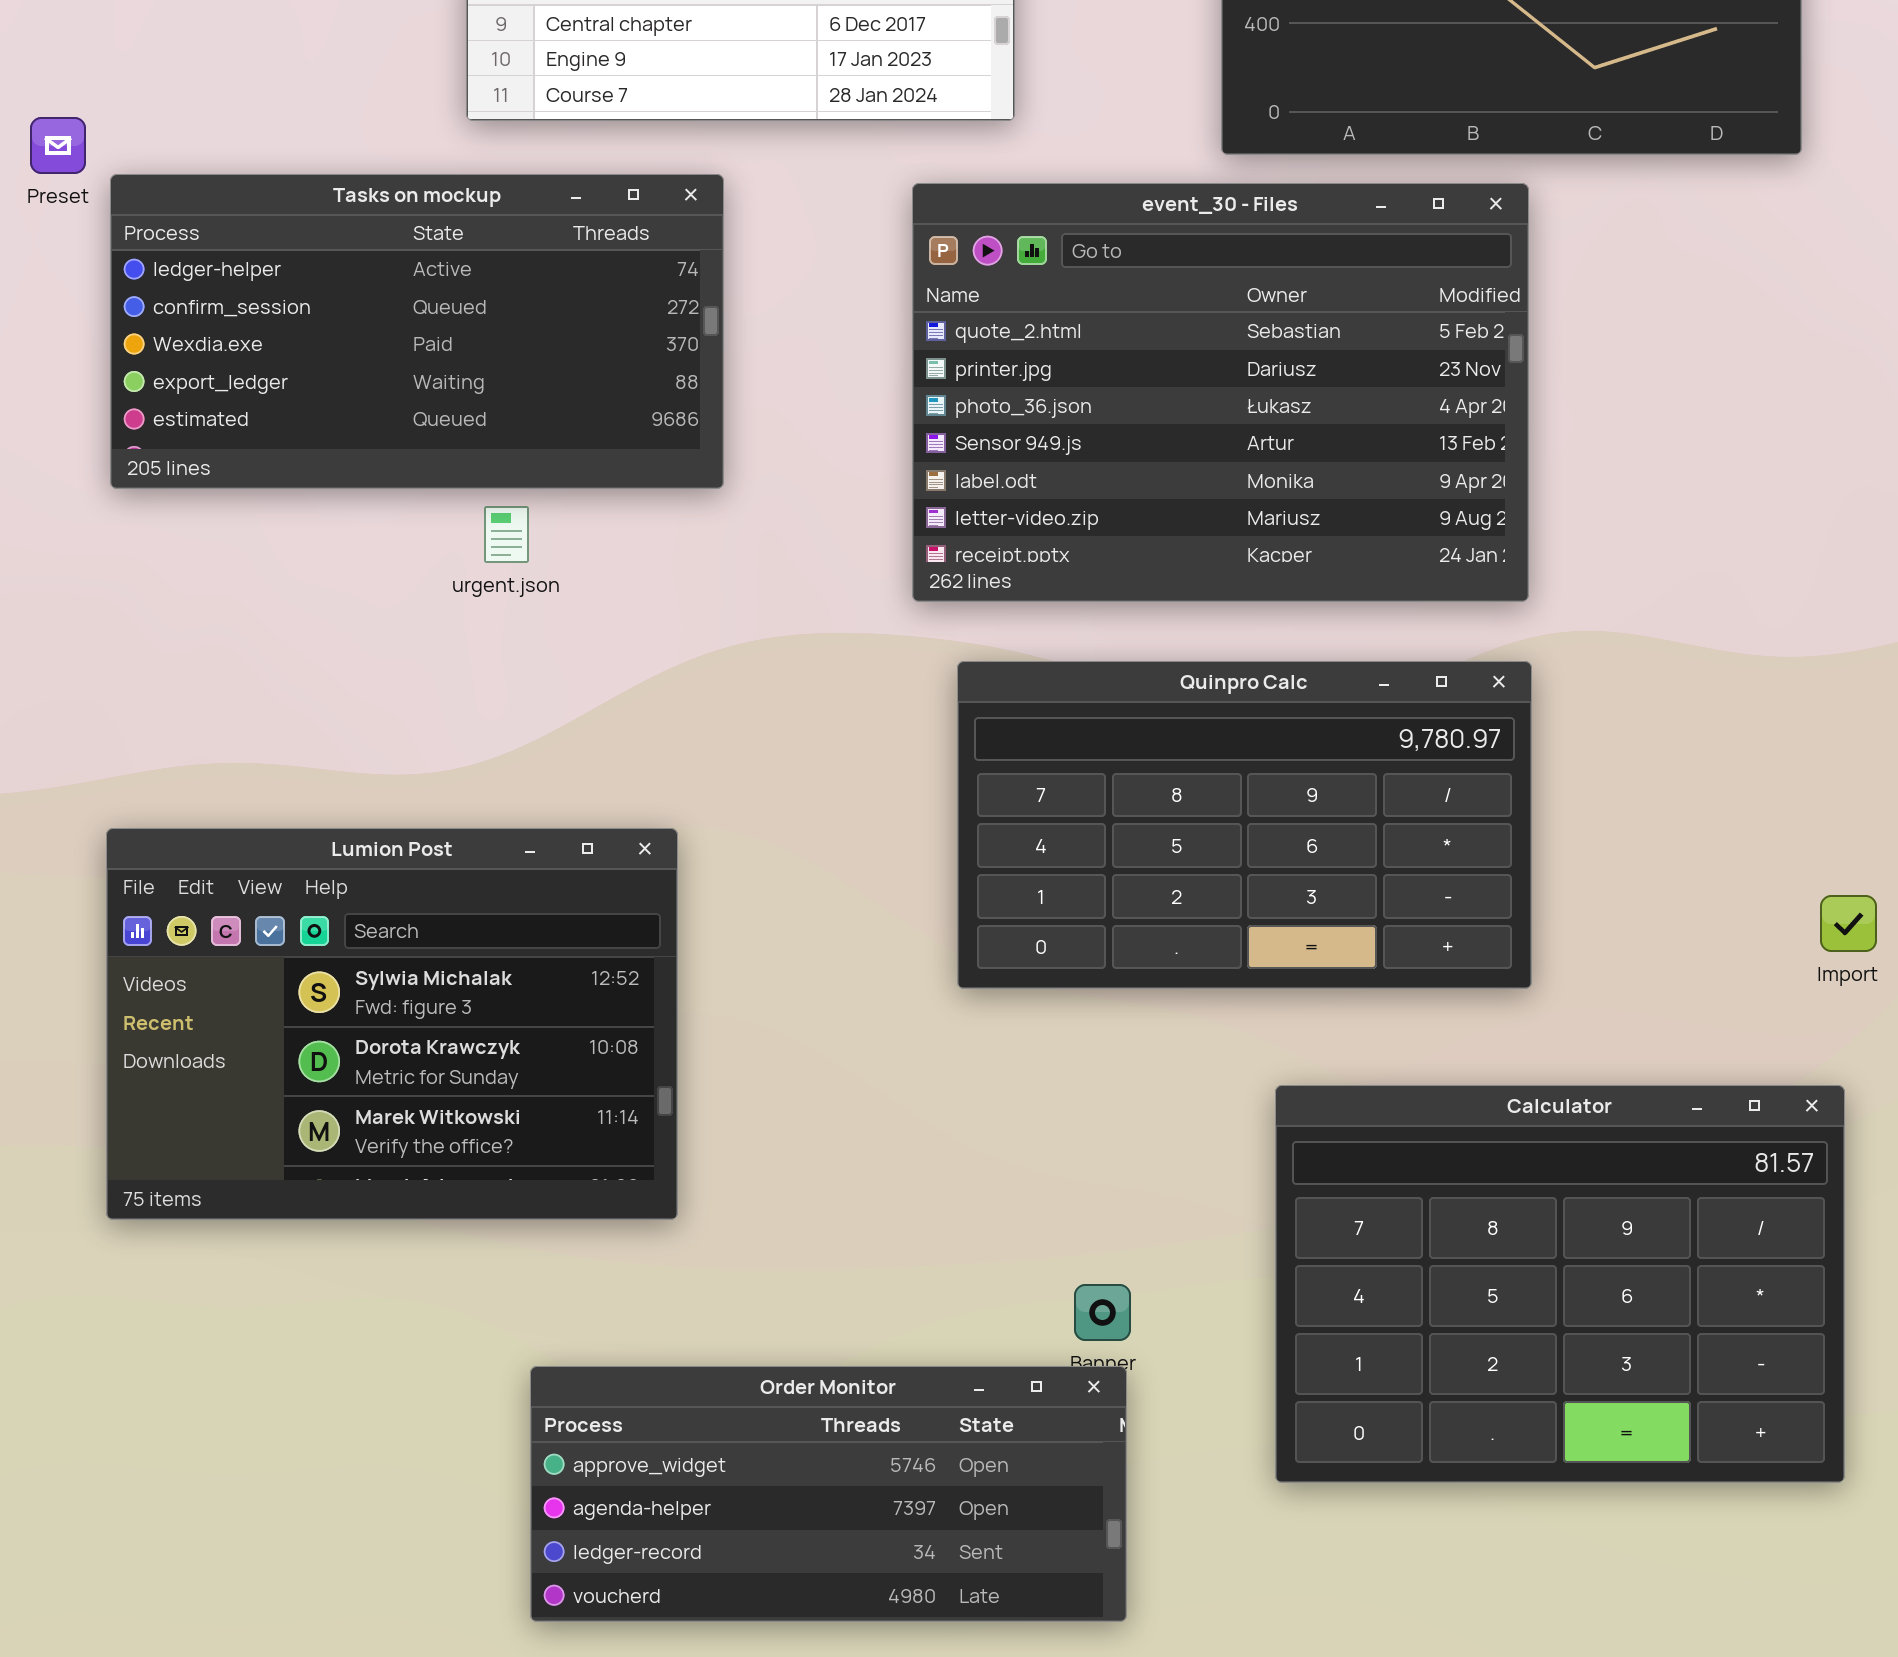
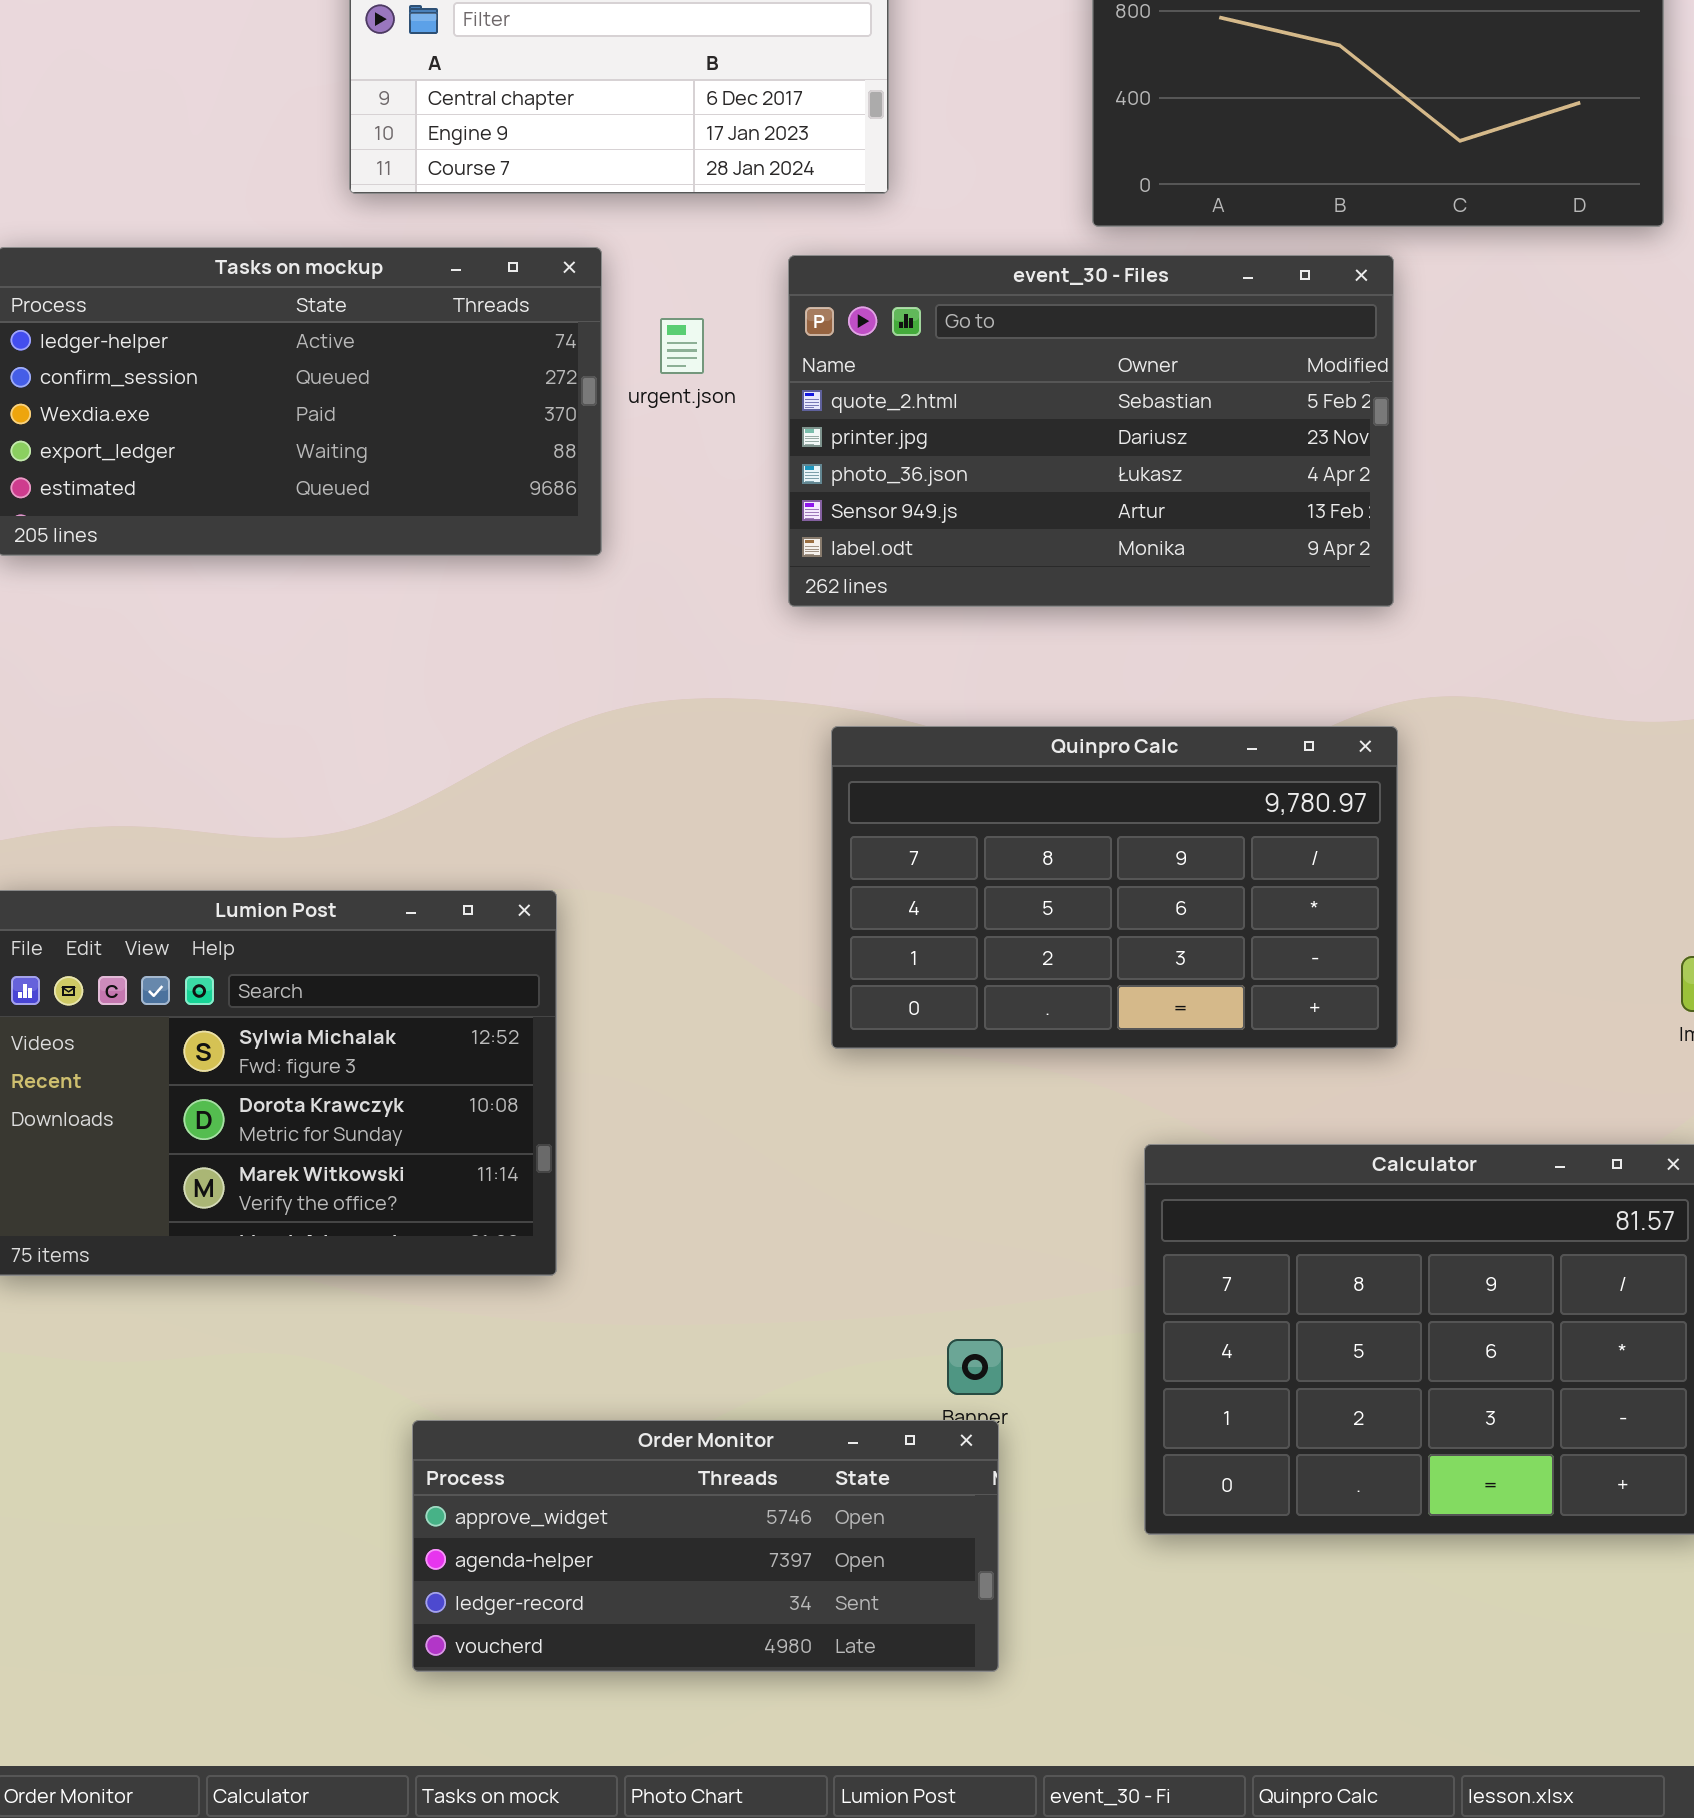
event_30 - Files: [912,183,1529,602] -> [788,255,1394,607], resized
urgent.json: [484,506,529,563] -> [660,318,704,374], moved

